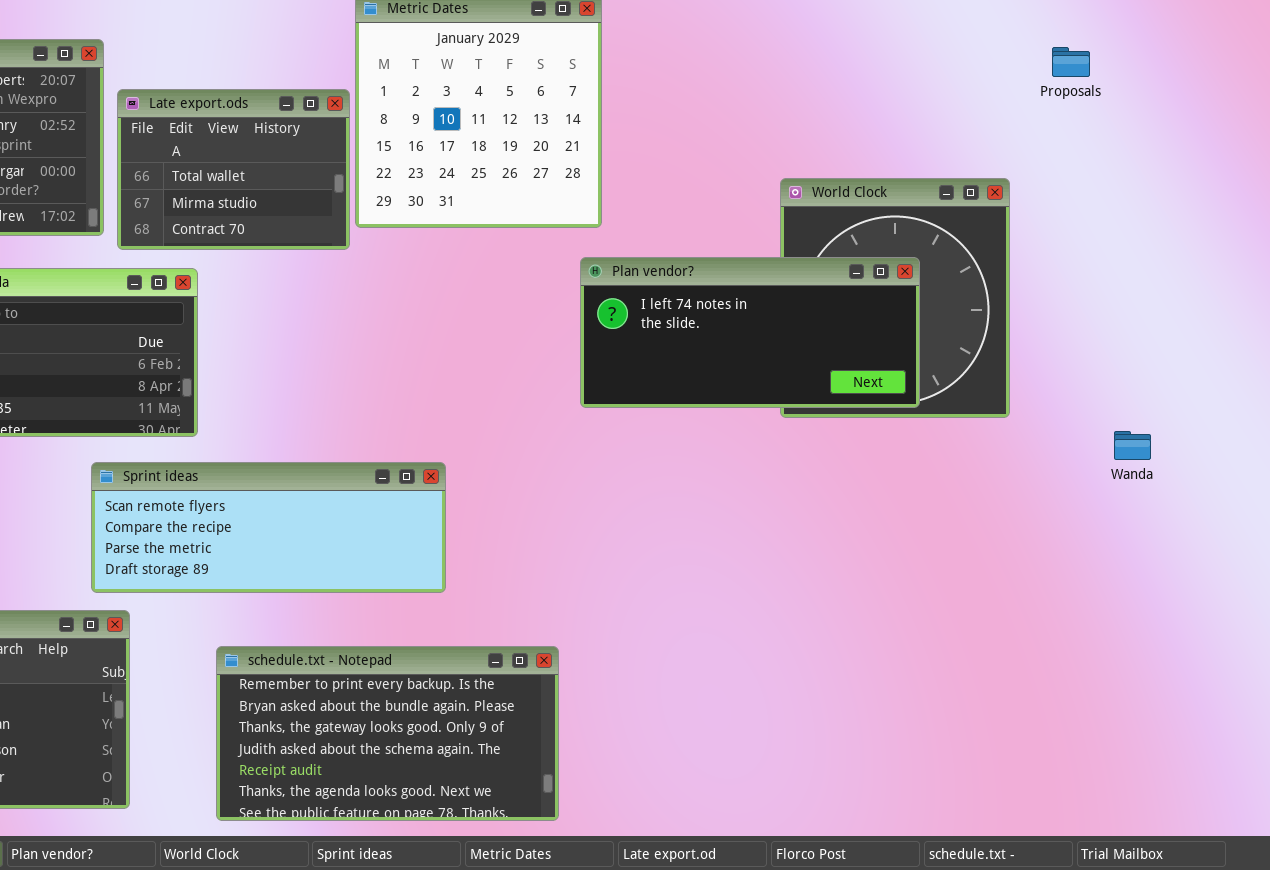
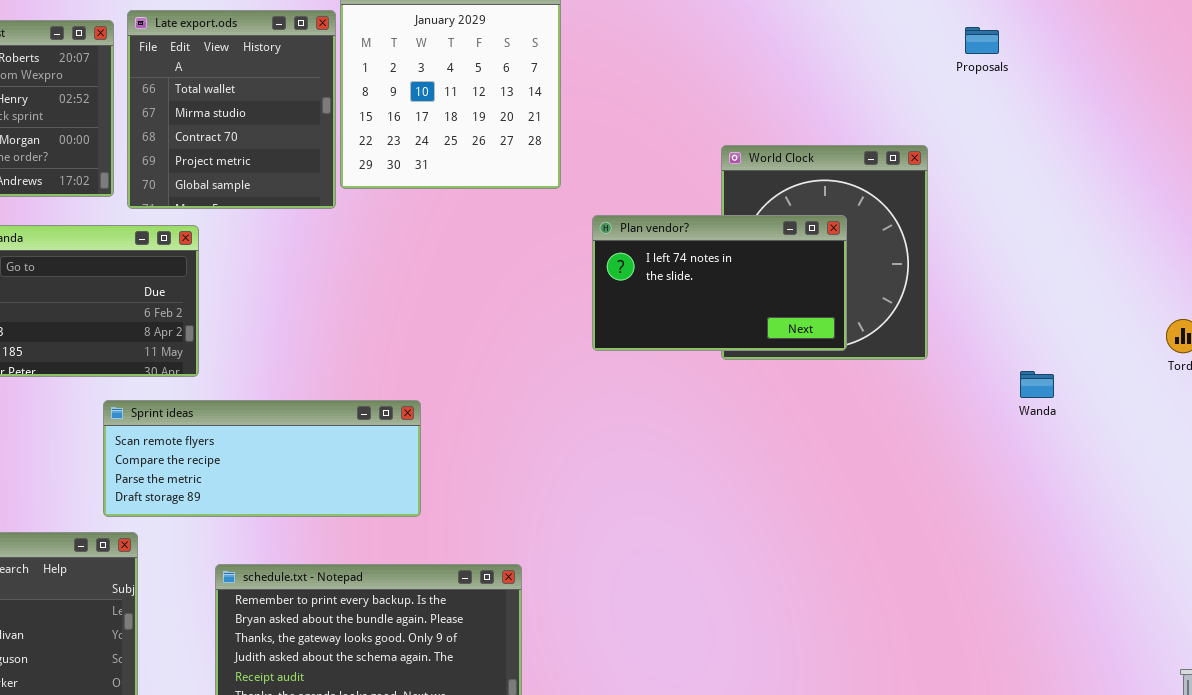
Late export.ods: [117,89,350,250] -> [127,10,336,209], resized
Plan vendor?: [580,257,920,408] -> [592,215,847,351], resized

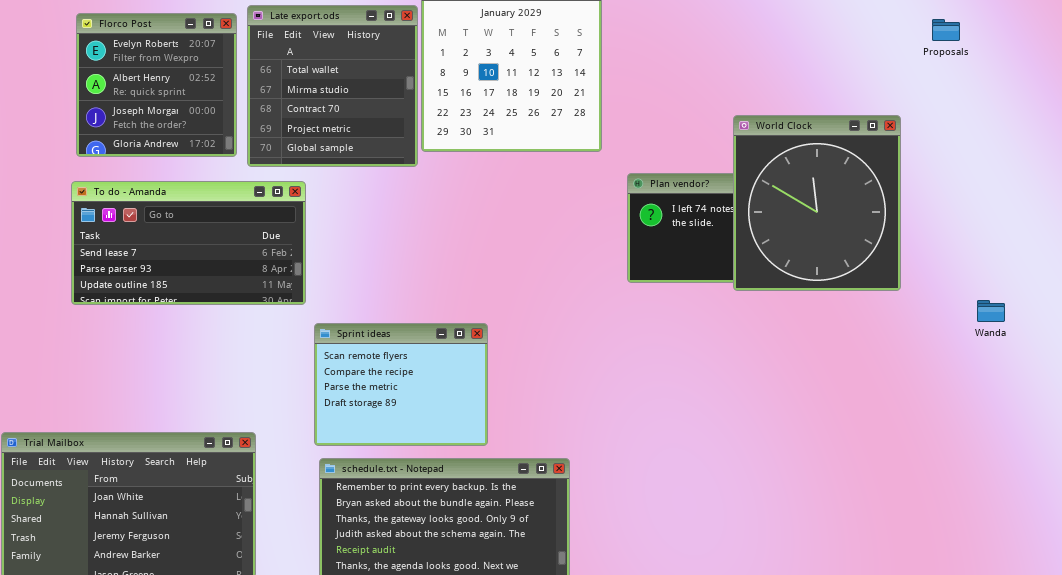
World Clock: [721,145,928,360] -> [733,115,901,291], raised
Sprint ideas: [103,400,421,517] -> [314,323,488,446], resized

